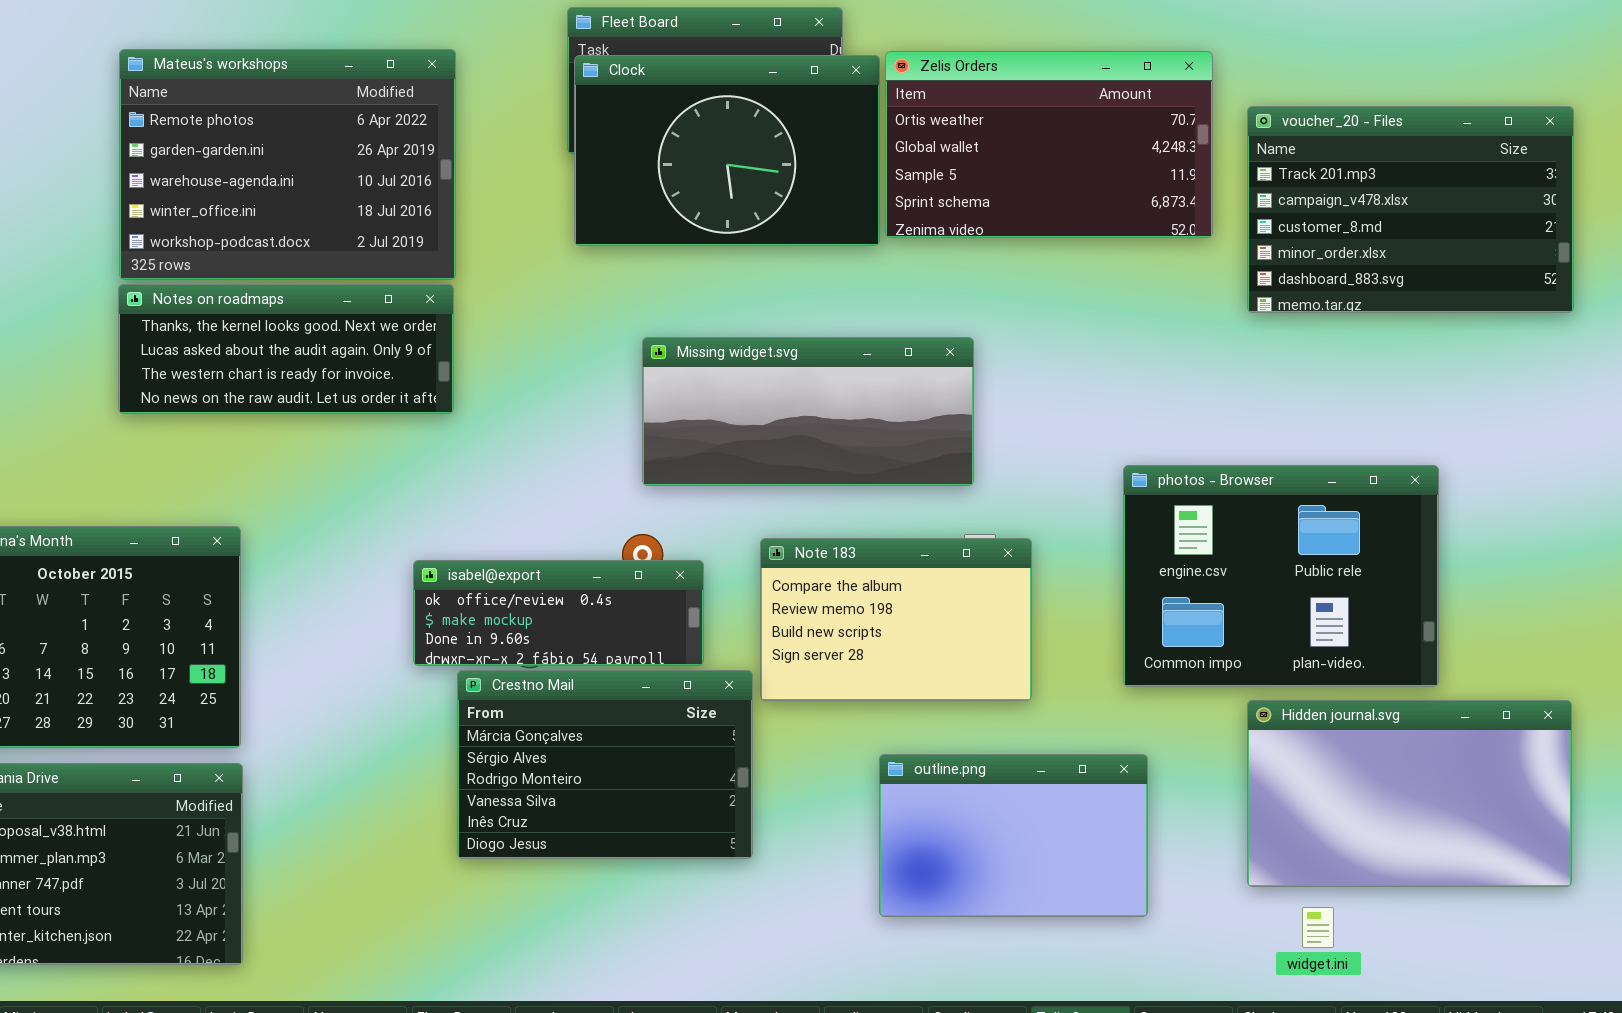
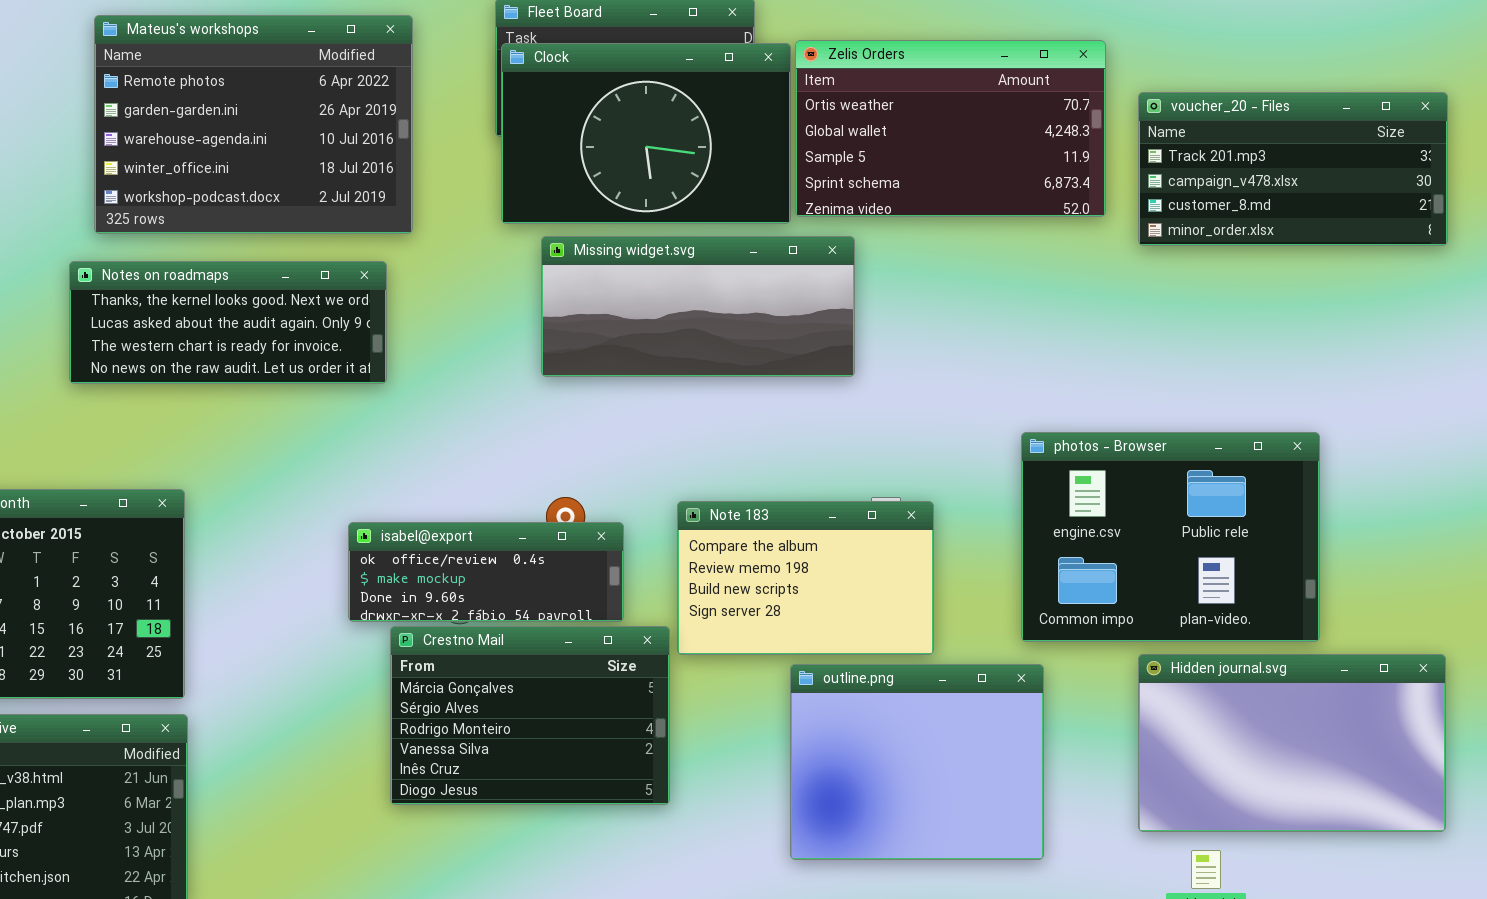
Mateus's workshops: [119,49,456,280] -> [94,15,413,234], moved
voucher_20 - Files: [1247,106,1574,313] -> [1138,92,1448,246], resized
Missing widget.svg: [642,337,974,486] -> [541,236,855,377], moved
outline.png: [879,754,1148,917] -> [790,664,1044,860], resized

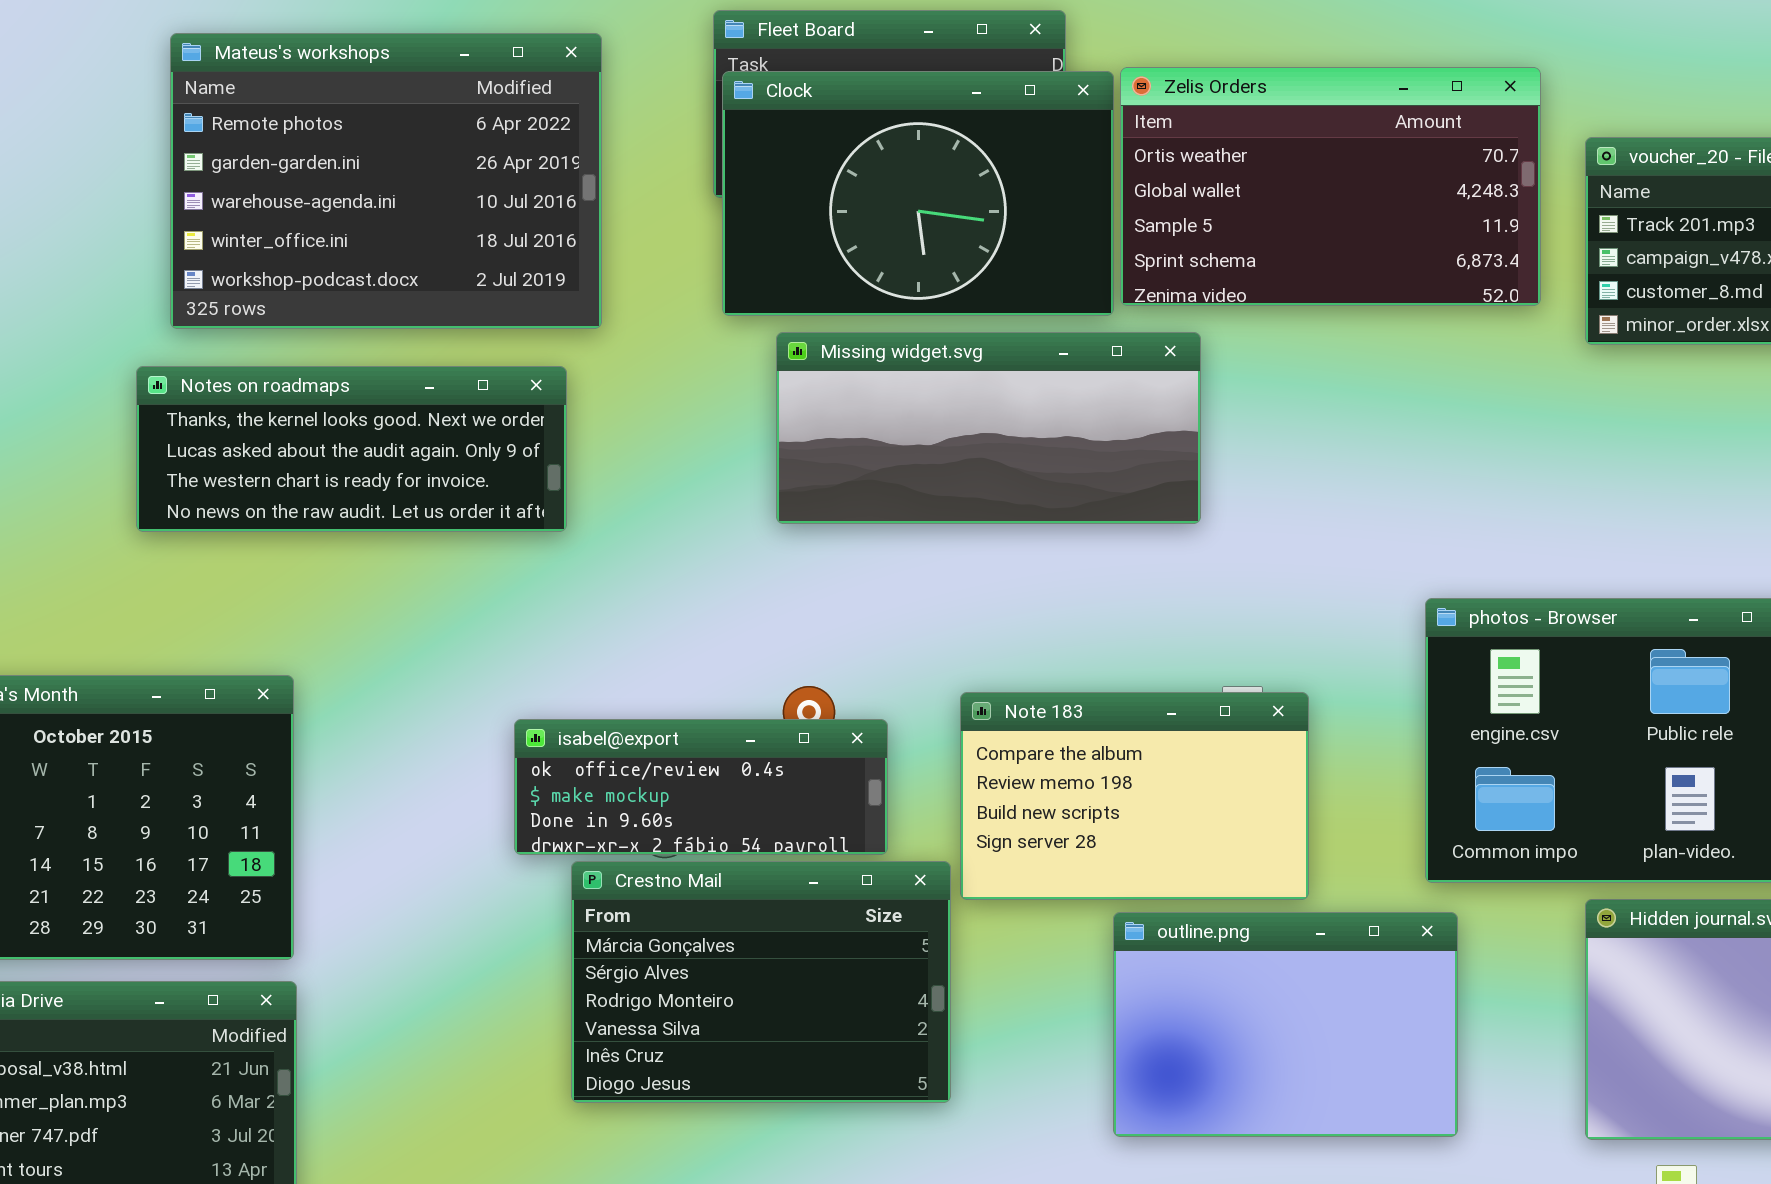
outline.png: [790,664,1044,860] -> [1113,912,1458,1137], resized

